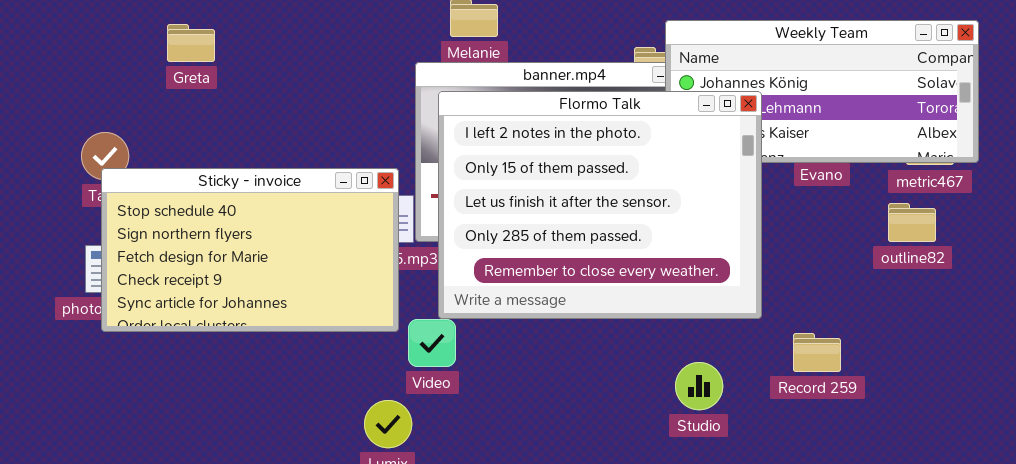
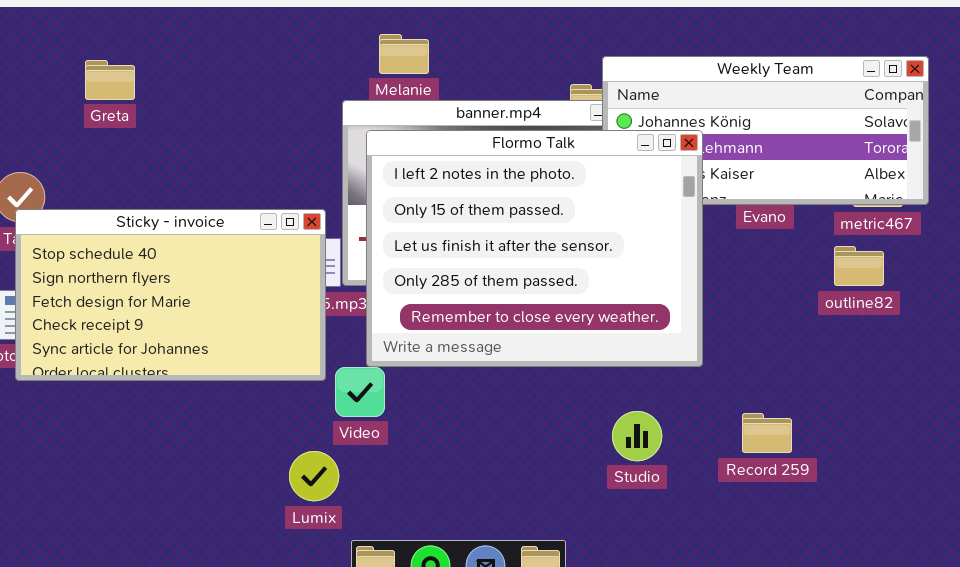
Record 259: [793,333,841,372] -> [742,413,792,453], moved

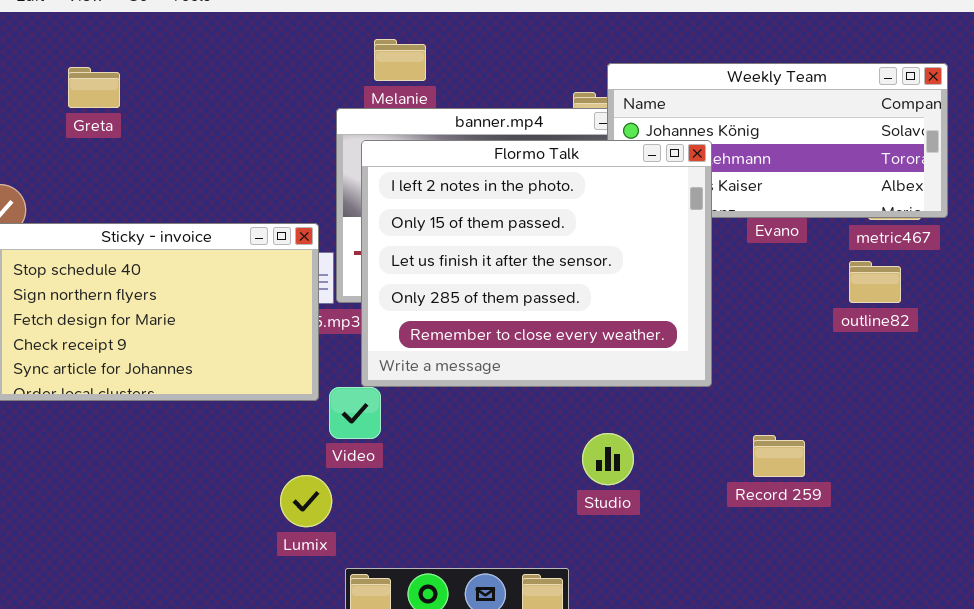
Studio: [612,411,662,461] -> [582,433,634,485], moved

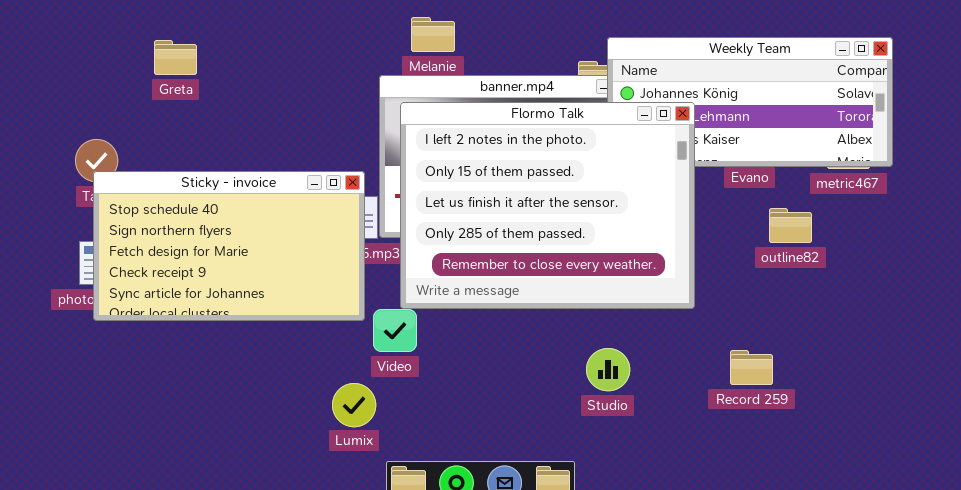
outline82: [849,261,901,303] -> [769,208,812,243], moved

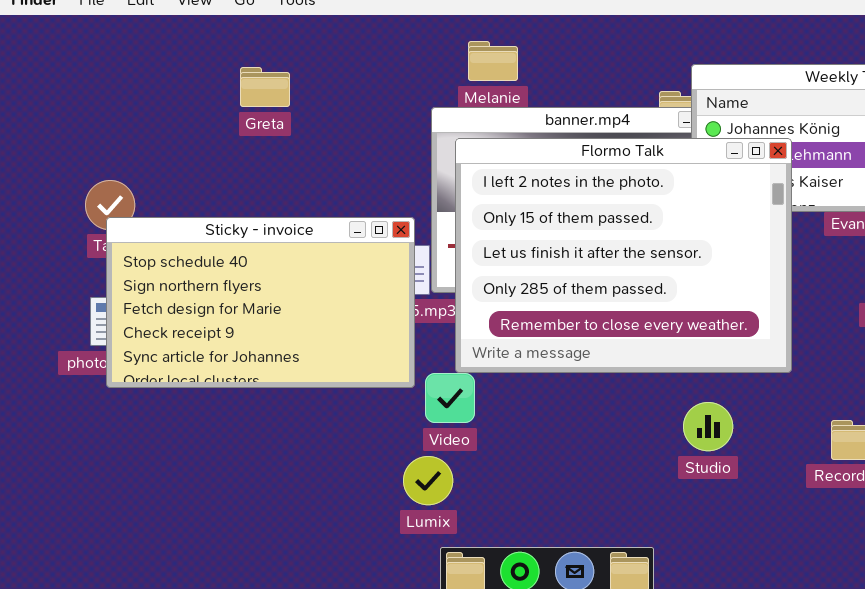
Greta: [154,40,197,75] -> [240,67,290,107], moved
Studio: [586,348,630,391] -> [683,402,733,451], moved
Lumix: [332,383,376,427] -> [403,456,453,505], moved

